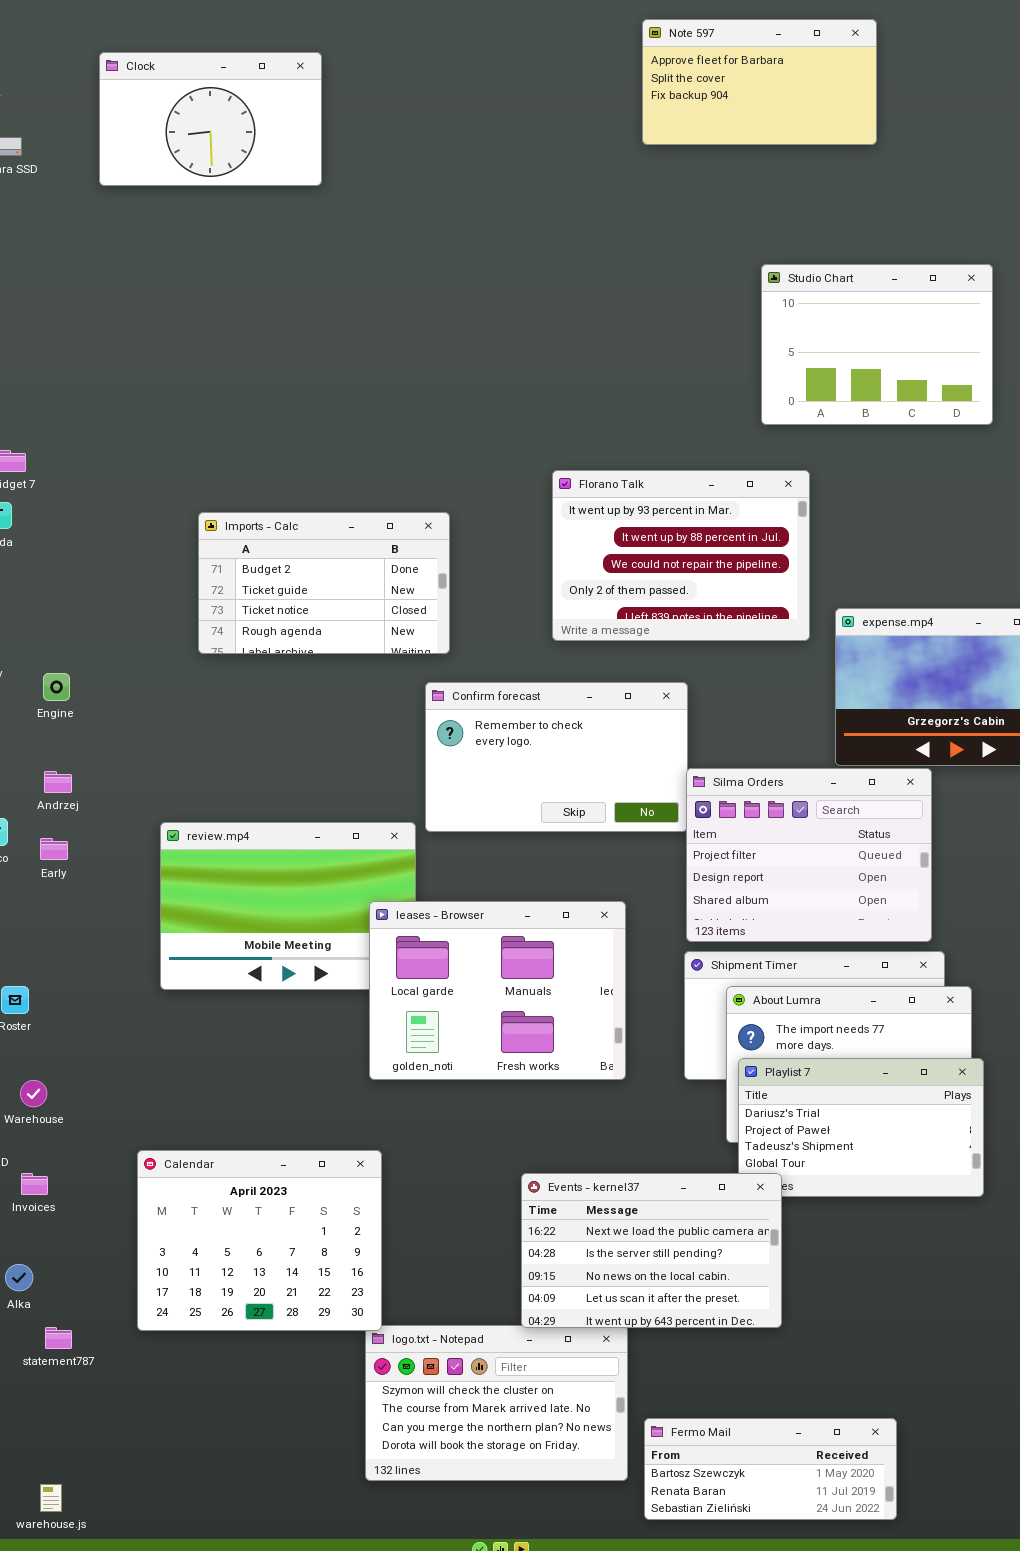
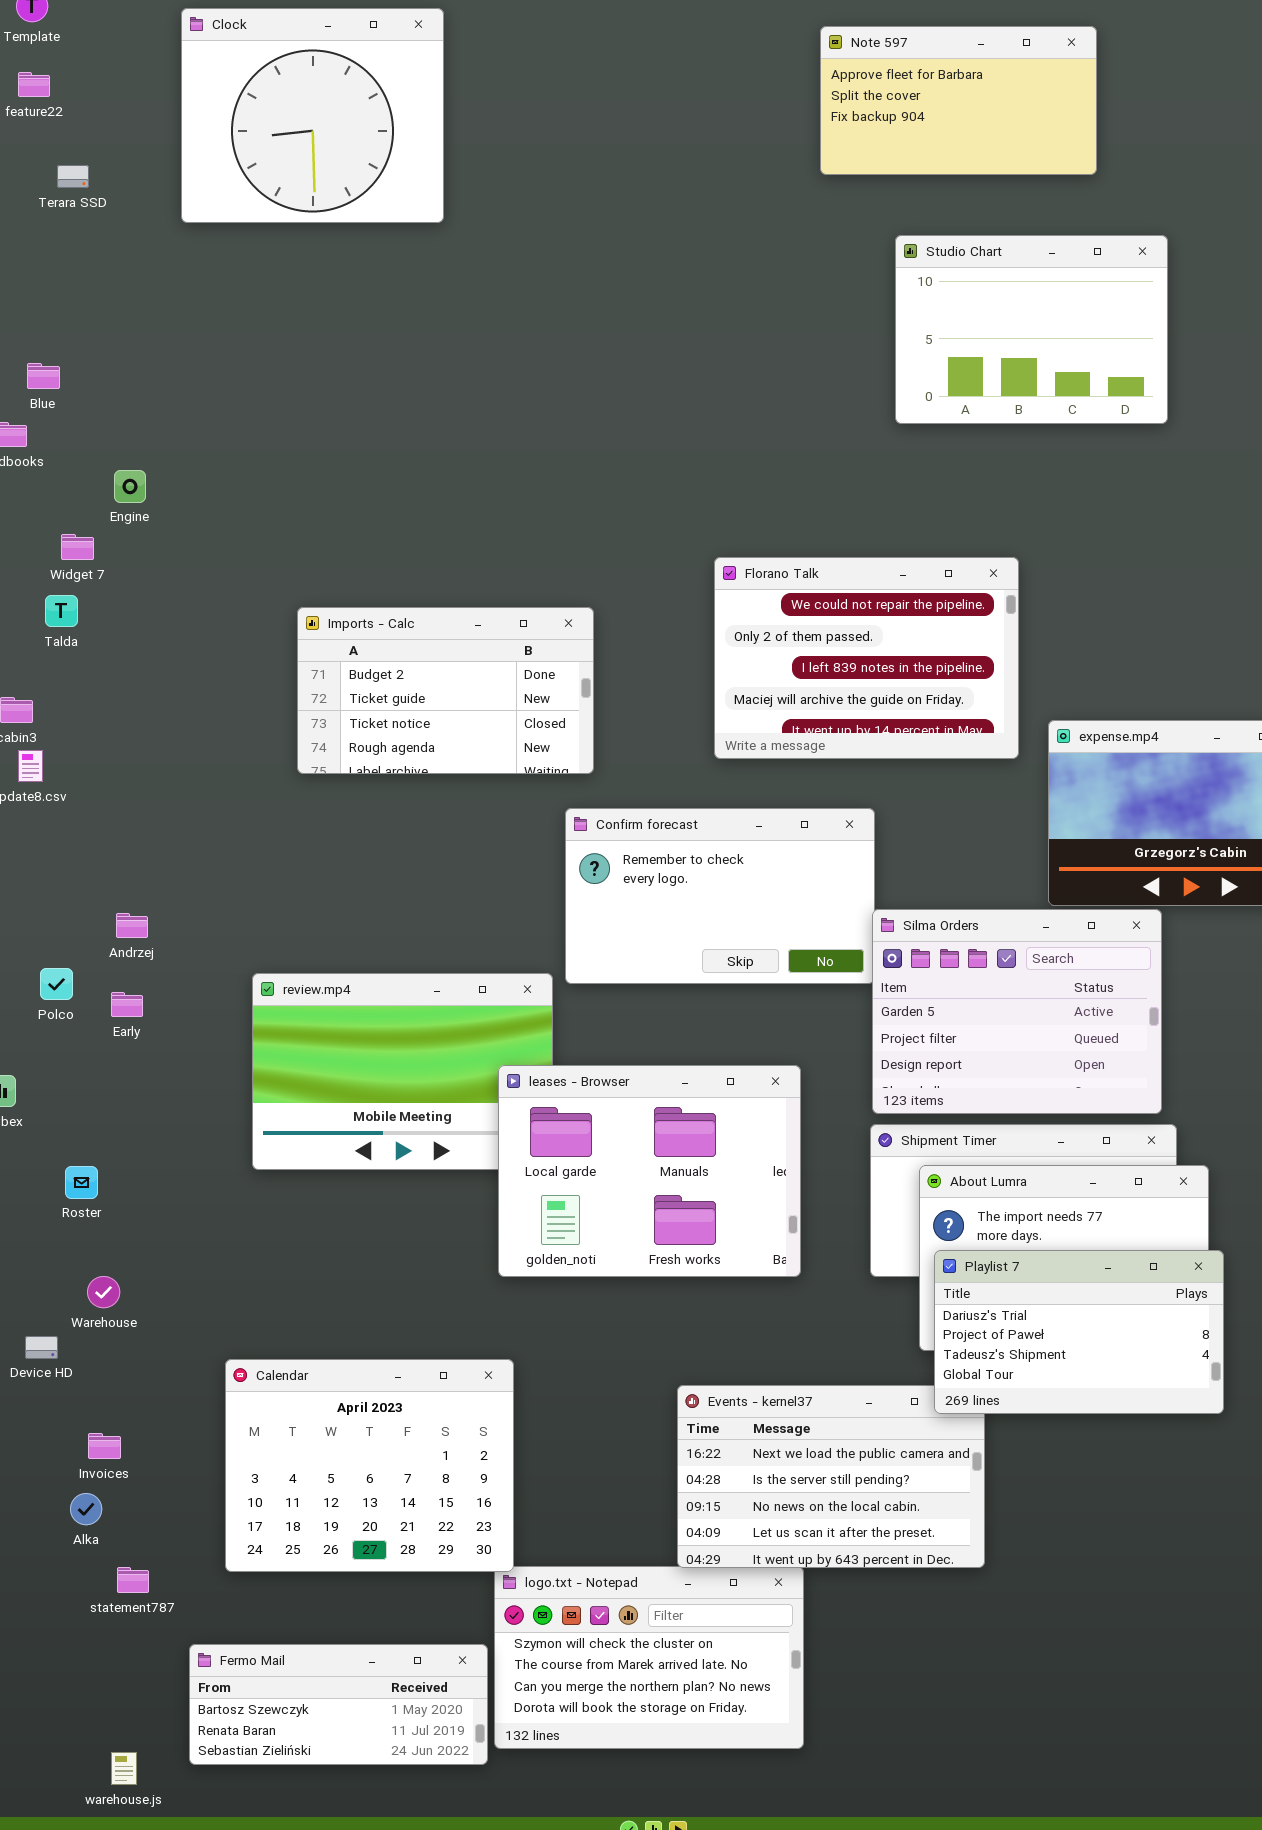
Clock: [99,52,322,186] -> [181,8,444,223], resized
Studio Chart: [761,264,993,425] -> [895,235,1168,424], moved
Florano Talk: [552,470,810,641] -> [714,557,1019,759], scrolled down 2 rows
Engine: [43,673,70,701] -> [114,470,146,503], moved
Silma Orders: [686,768,932,942] -> [872,909,1162,1114], scrolled up 1 row
Playlist 7: [738,1058,984,1197] -> [934,1250,1224,1414], raised
Invoices: [21,1173,48,1195] -> [88,1433,121,1459], moved
Fermo Mail: [644,1418,897,1520] -> [189,1644,488,1765], moved

